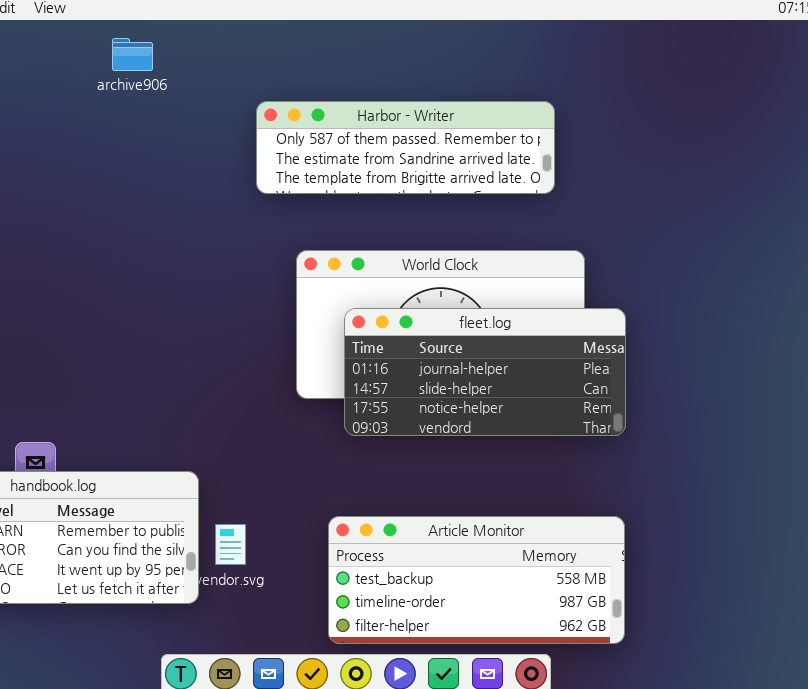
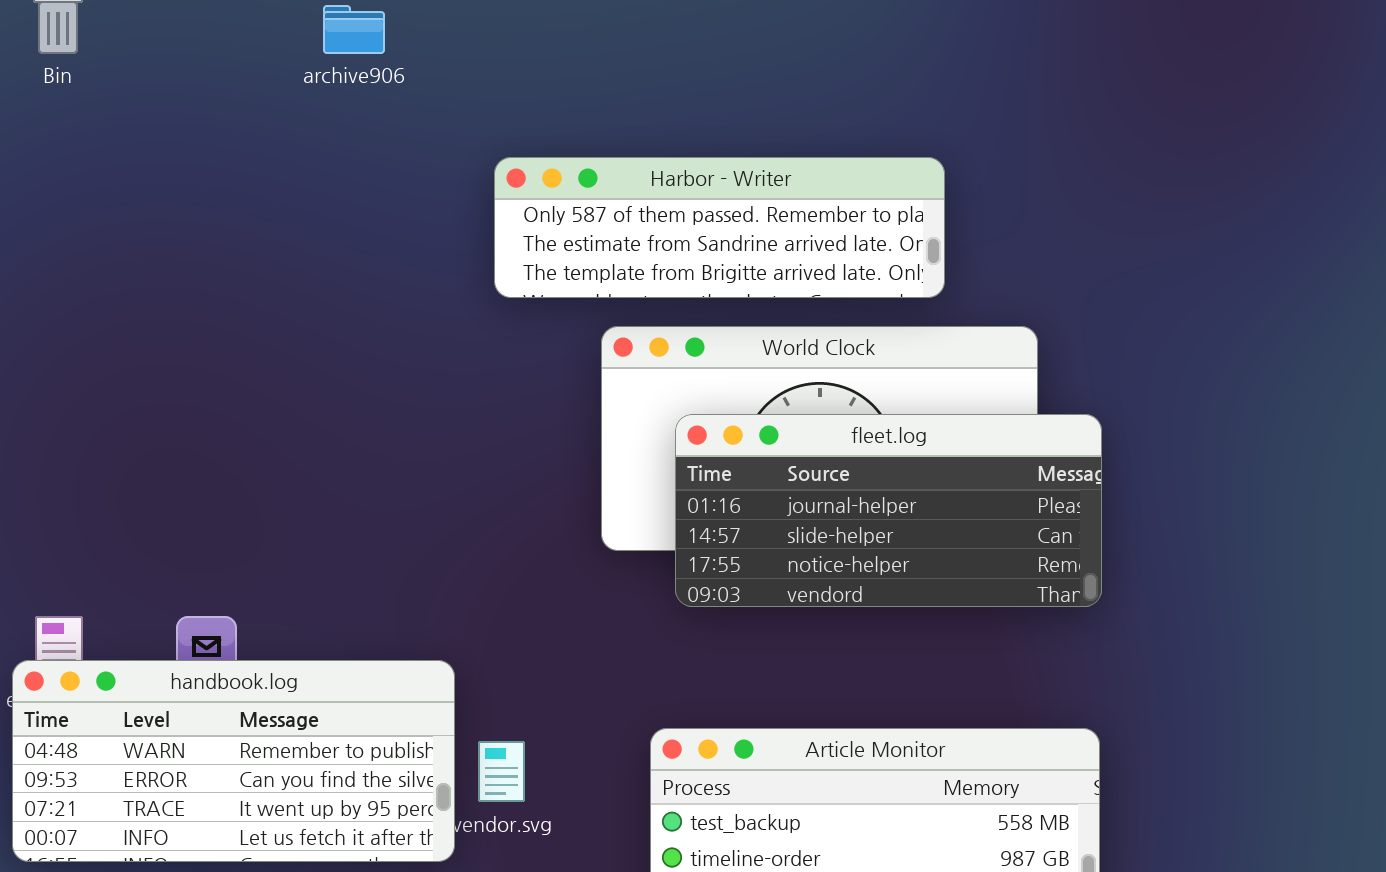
Harbor - Writer: [256,101,555,194] -> [494,157,945,298], moved

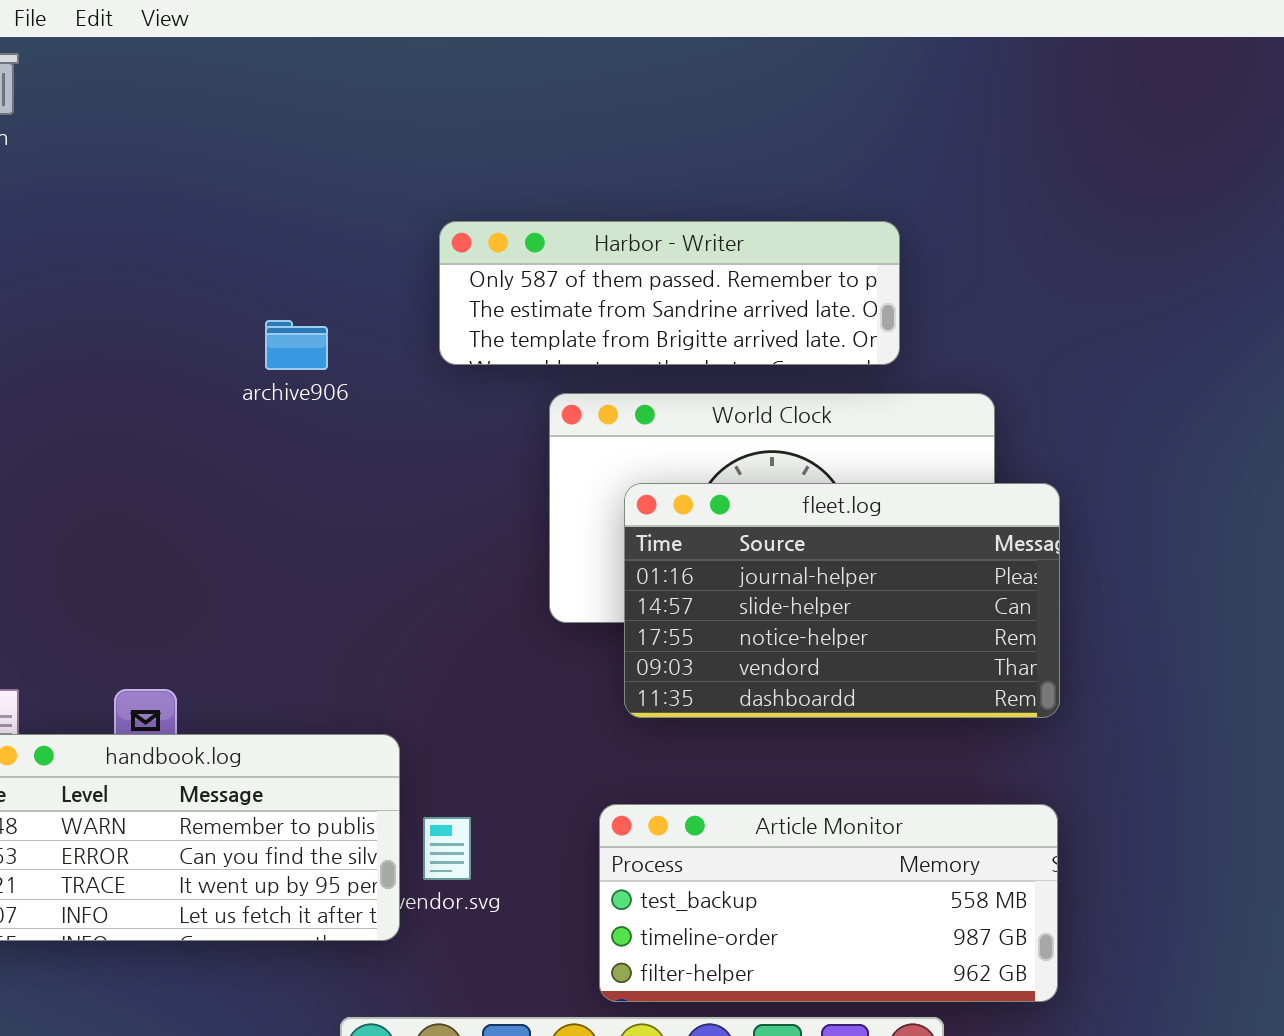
archive906: [323,5,385,54] -> [265,320,328,370], moved
fleet.log: [675,414,1102,607] -> [624,483,1060,718], resized

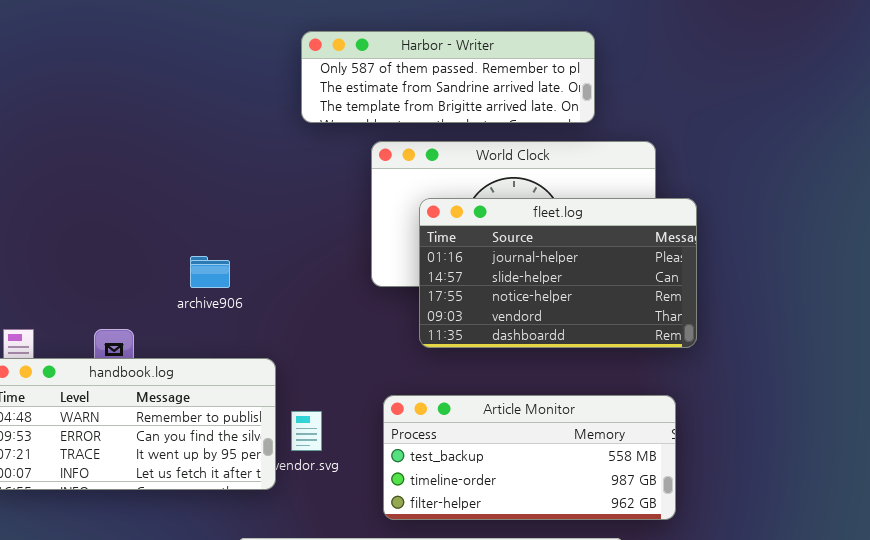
archive906: [265,320,328,370] -> [190,256,230,288], moved
Article Monitor: [599,804,1058,1002] -> [383,395,676,520], moved

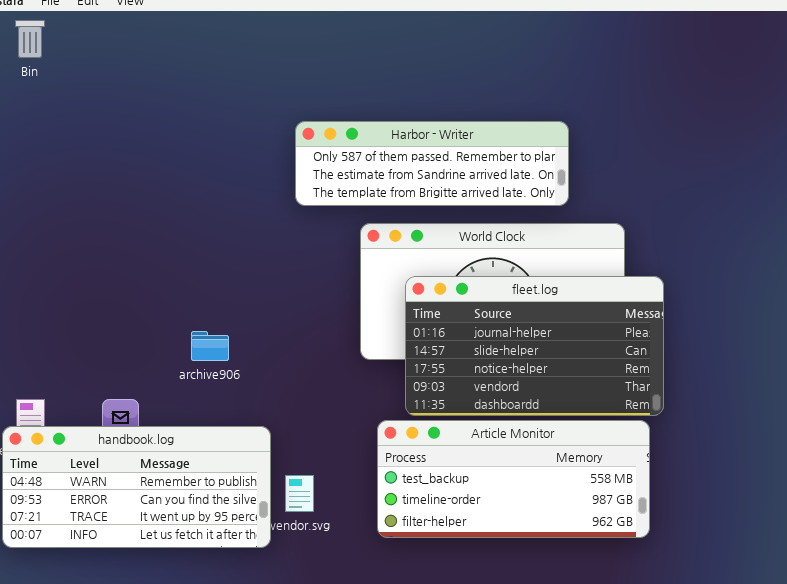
Article Monitor: [383,395,676,520] -> [377,420,650,538], moved

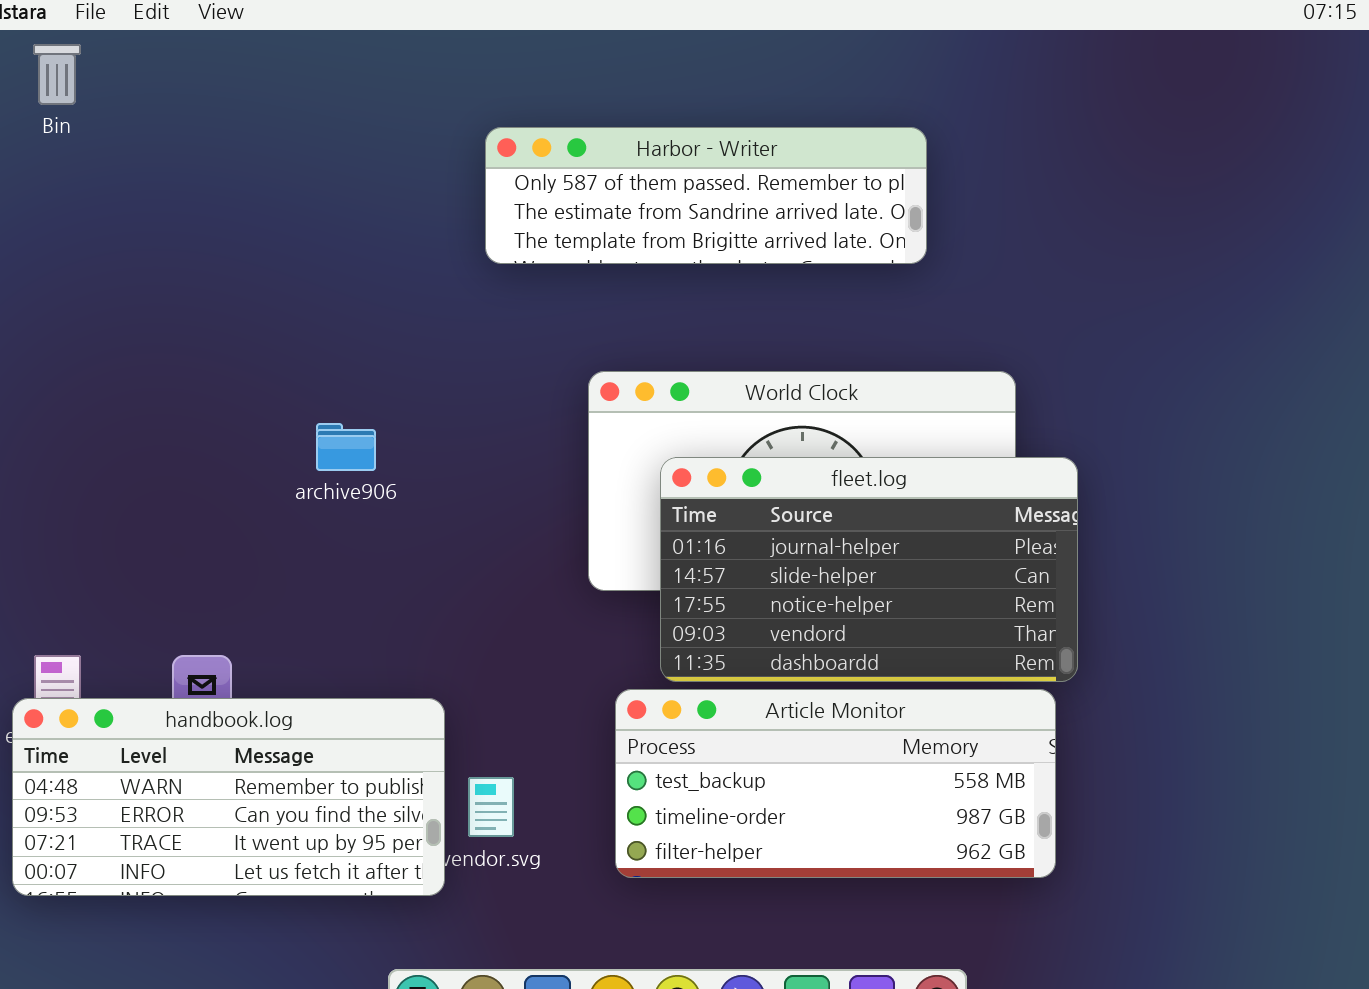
Harbor - Writer: [295,121,569,206] -> [485,127,927,264], moved
archive906: [191,331,229,361] -> [316,423,376,471], moved

